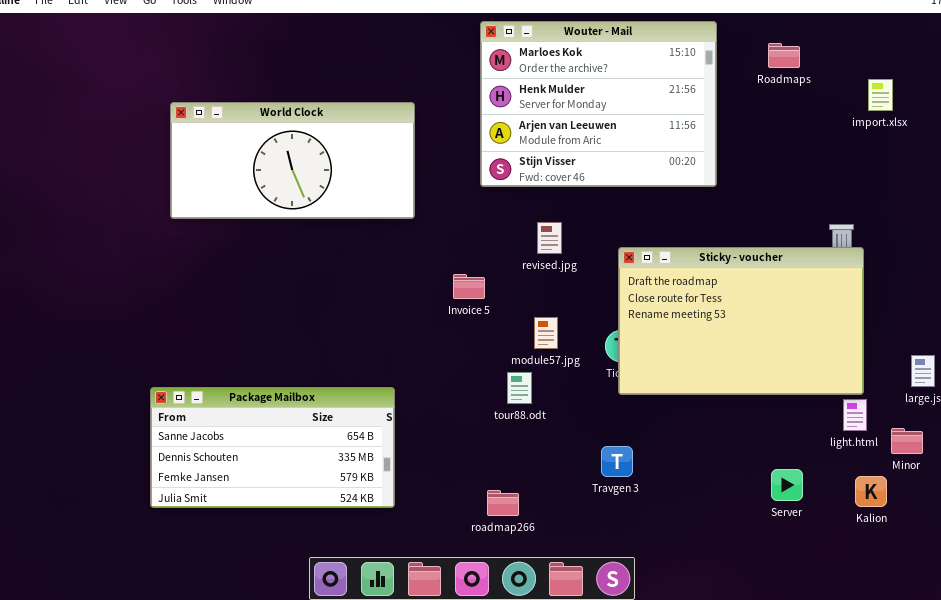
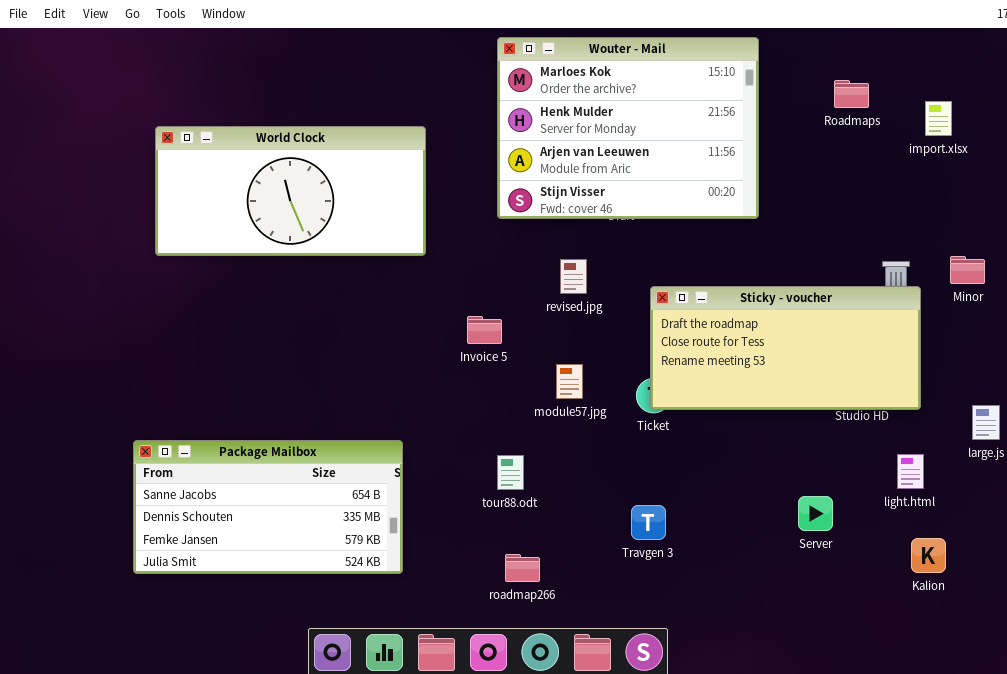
Roadmaps: [768,43,800,68] -> [834,80,869,108], moved
Sticky - voucher: [618,247,864,395] -> [650,286,921,410], resized
tour88.odt: [507,372,532,404] -> [497,455,524,490], moved
Minor: [891,428,923,454] -> [950,256,985,284], moved
Server: [771,469,803,501] -> [798,496,833,531], moved

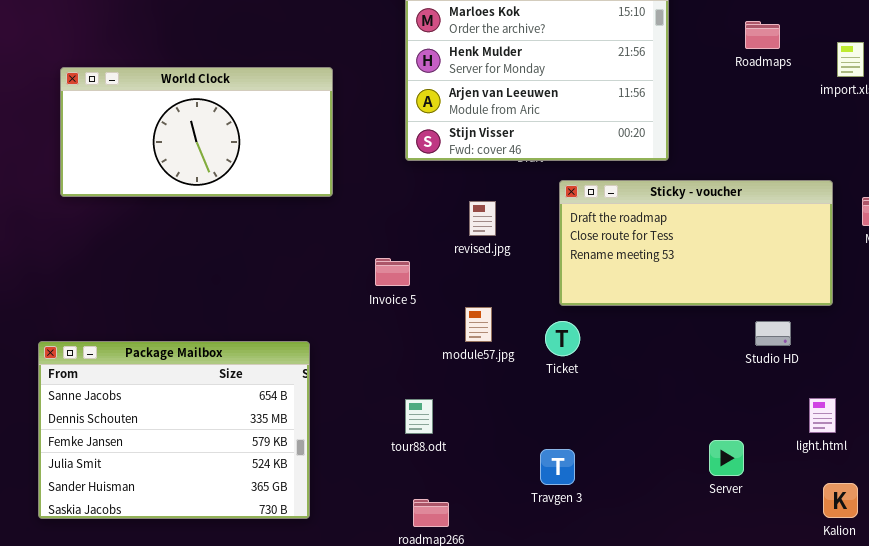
Sticky - voucher: [650,286,921,410] -> [559,180,833,306], moved
Package Mailbox: [133,440,403,574] -> [38,341,310,519], resized

